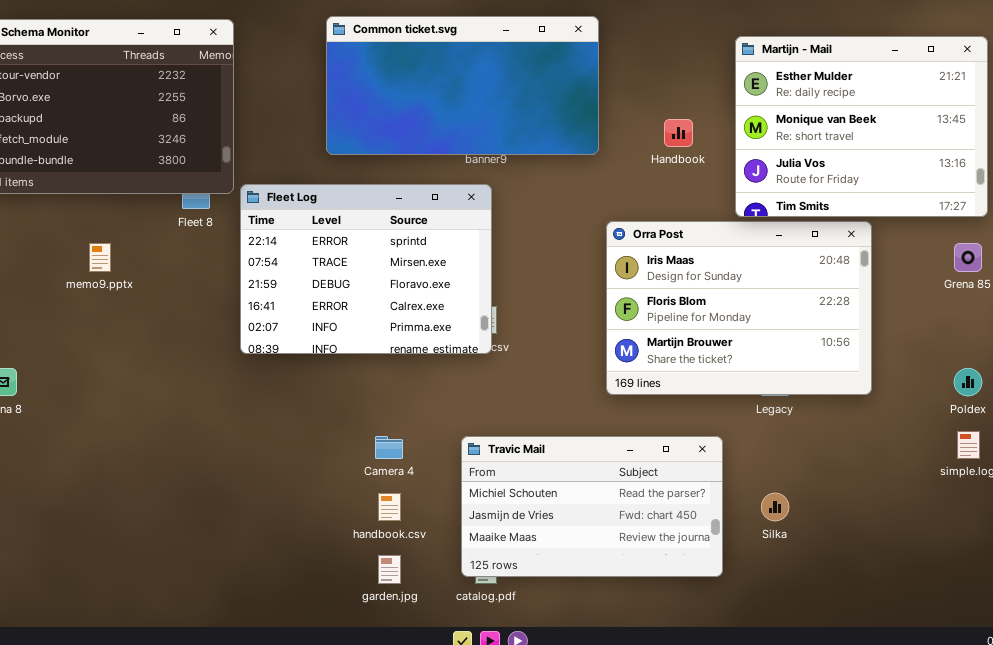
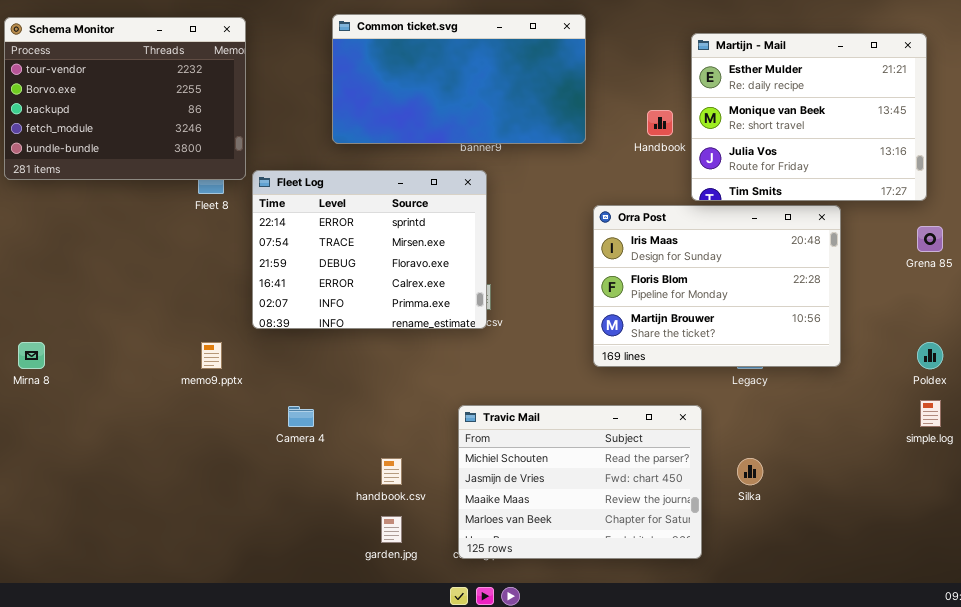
Martijn - Mail: [735,36,988,217] -> [691,33,927,201], moved
memo9.pptx: [89,243,111,272] -> [201,342,222,369], moved
Travic Mail: [461,436,723,577] -> [458,405,702,559], resized
Camera 4: [375,436,403,459] -> [288,406,314,427], moved

